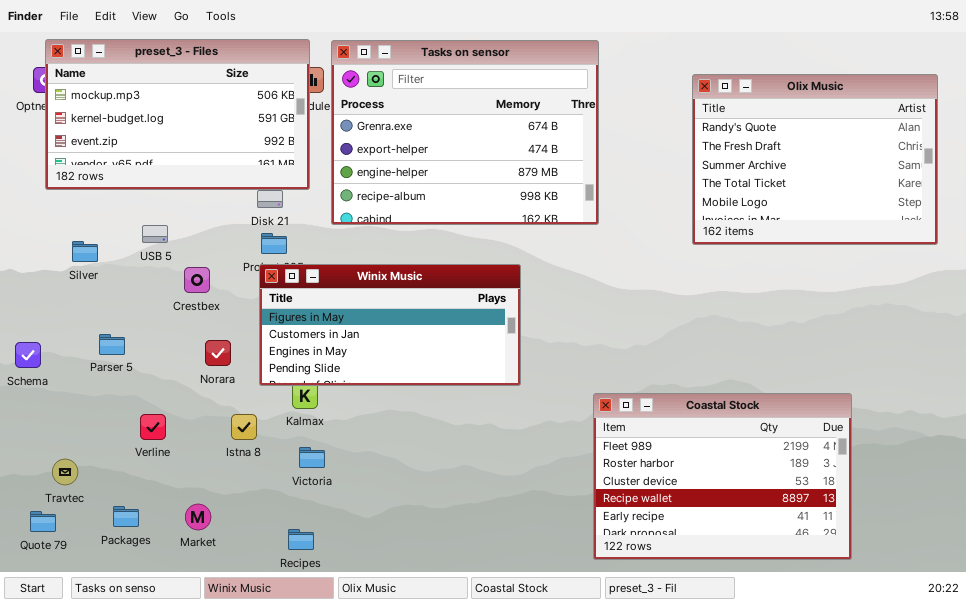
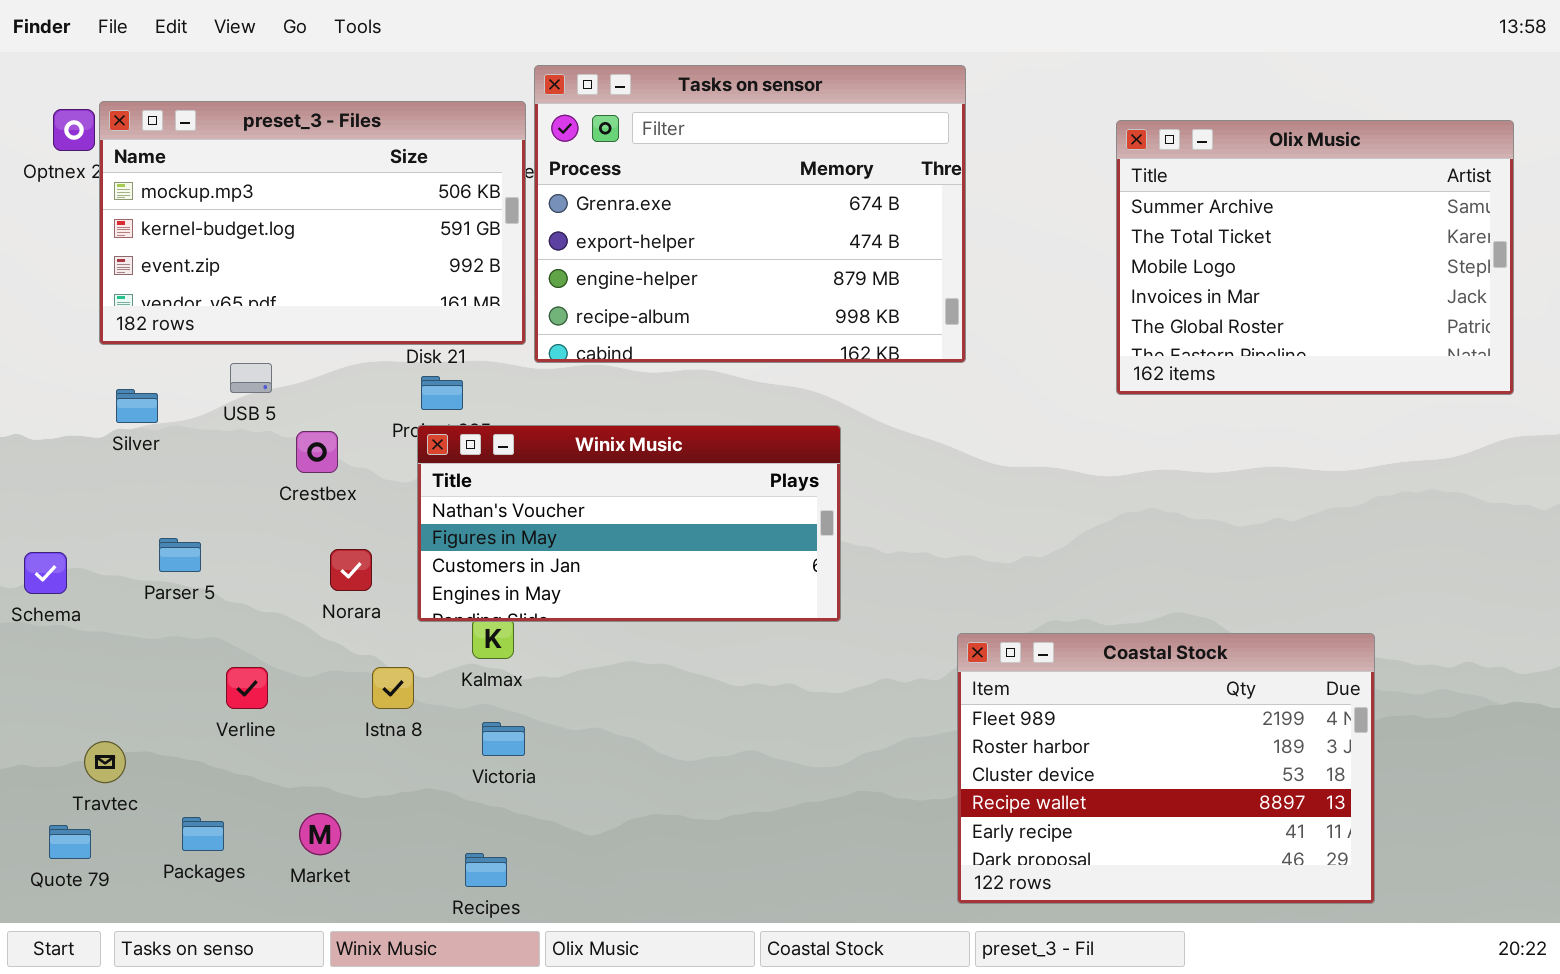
preset_3 - Files: [45,39,310,190] -> [99,101,526,345], moved
Olix Music: [692,74,938,245] -> [1116,120,1514,395], scrolled down 2 rows
Winix Music: [259,264,521,386] -> [417,425,841,622], scrolled up 1 row

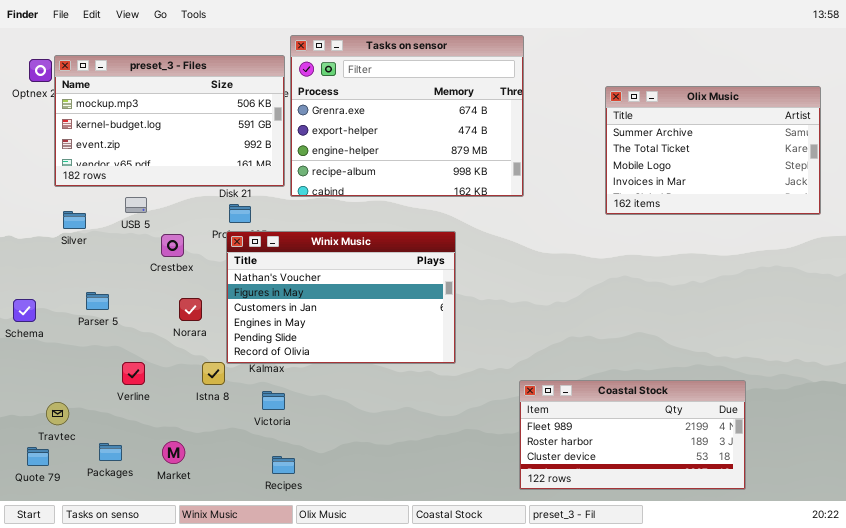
Olix Music: [1116,120,1514,395] -> [605,86,821,215], resized
Winix Music: [417,425,841,622] -> [226,231,456,364], resized
Coastal Stock: [957,633,1375,904] -> [519,380,746,490], resized
Recipes: [465,853,507,887] -> [272,456,295,474], moved

